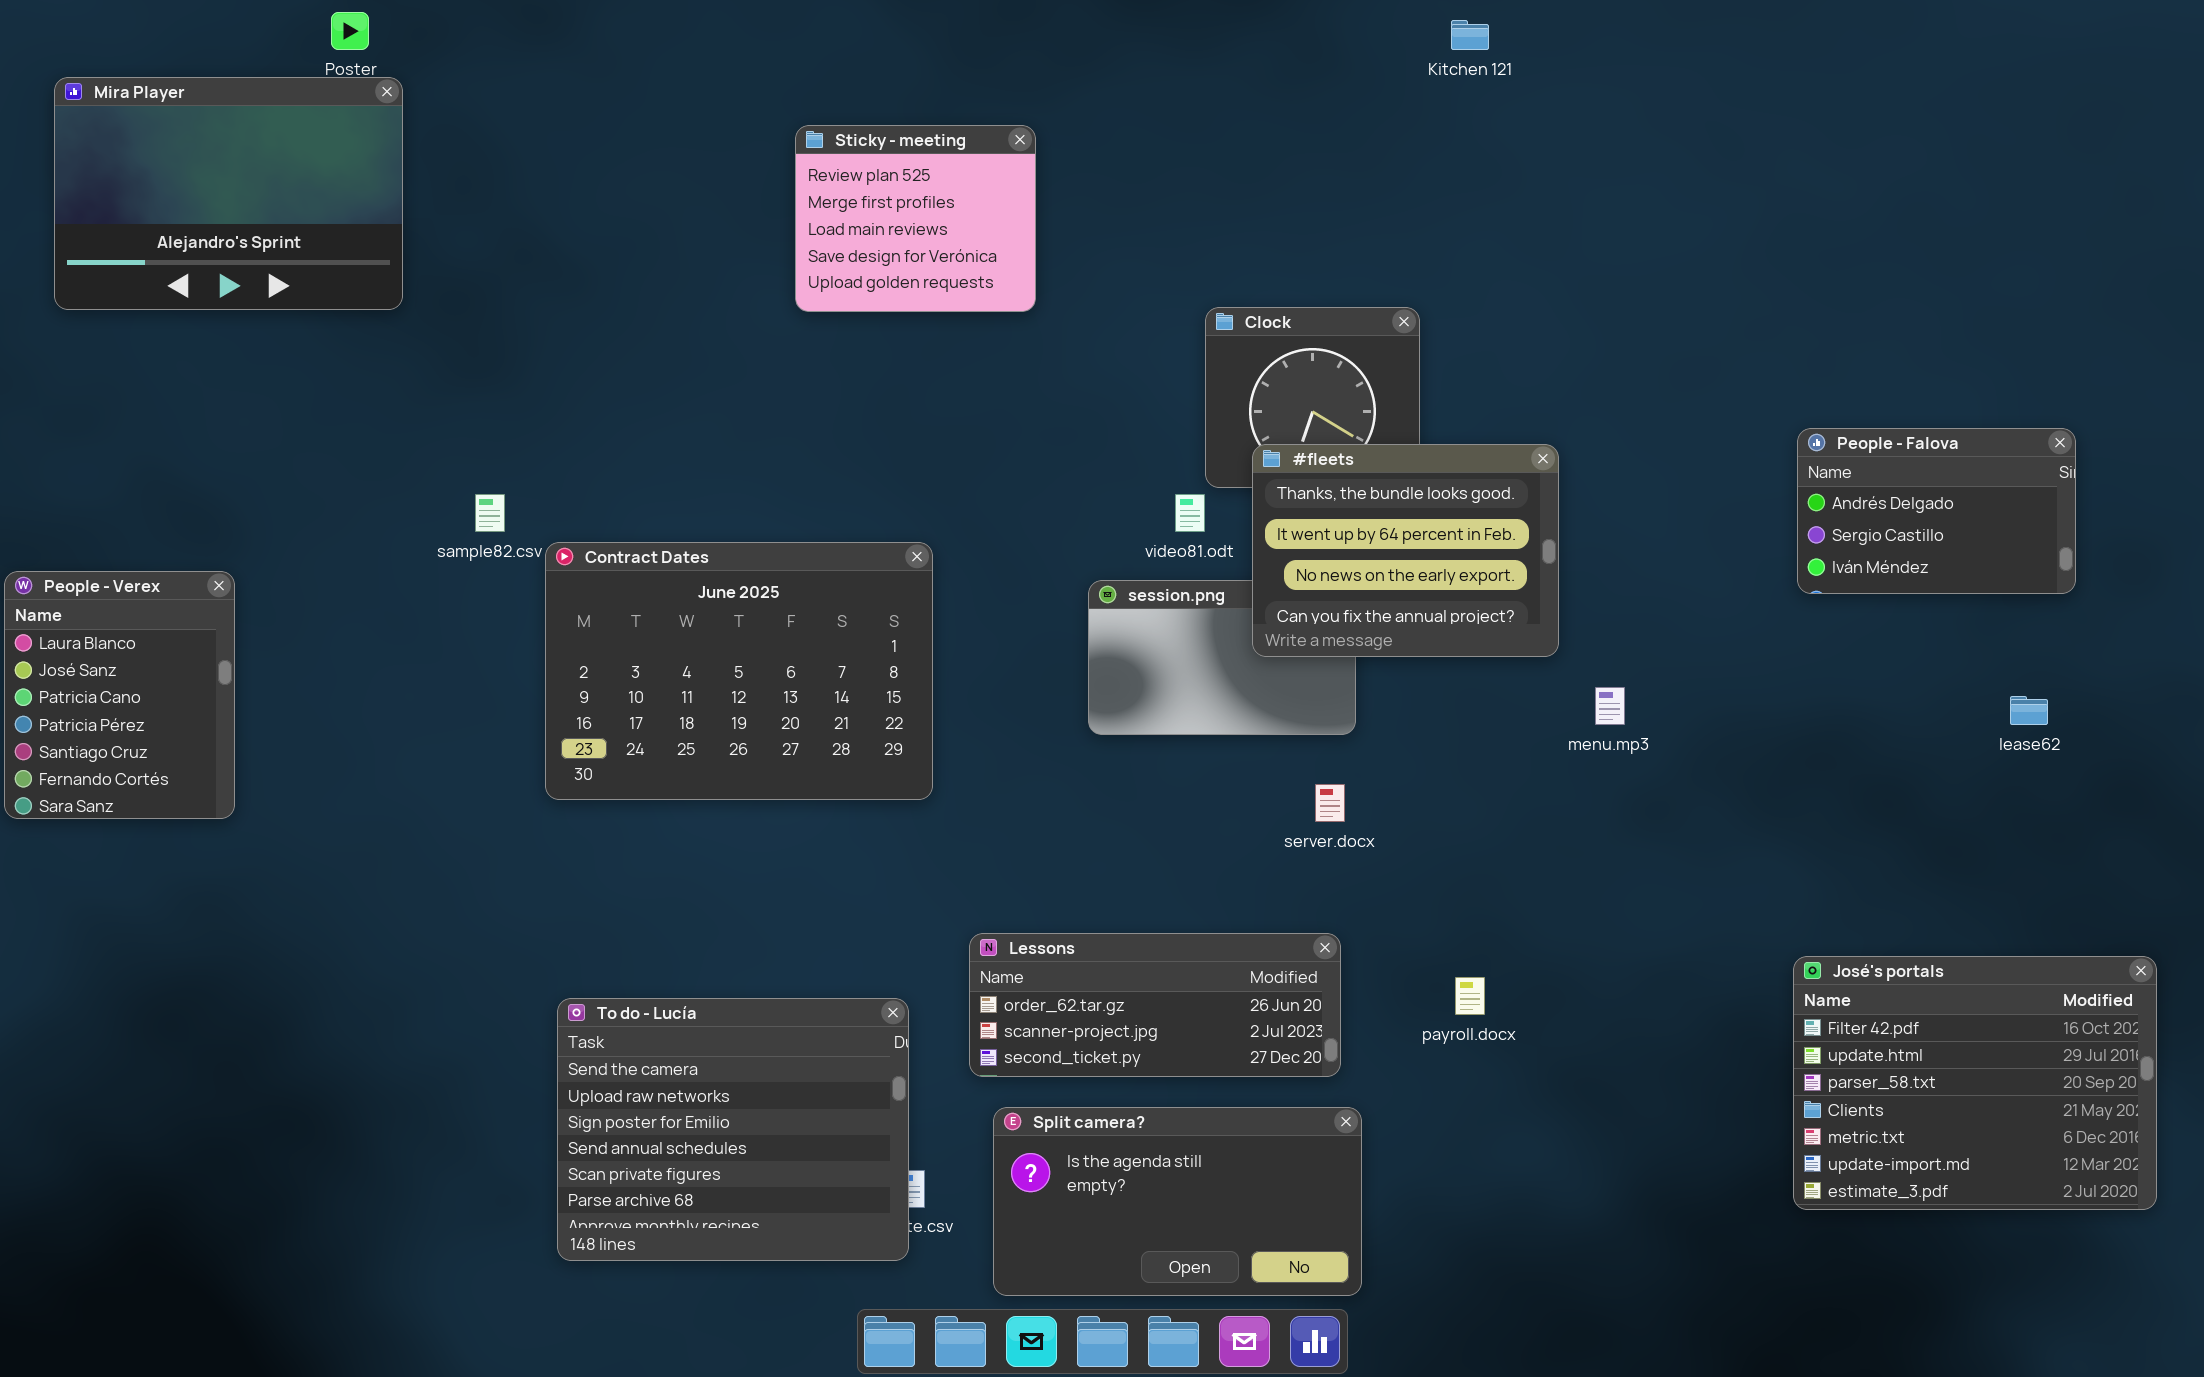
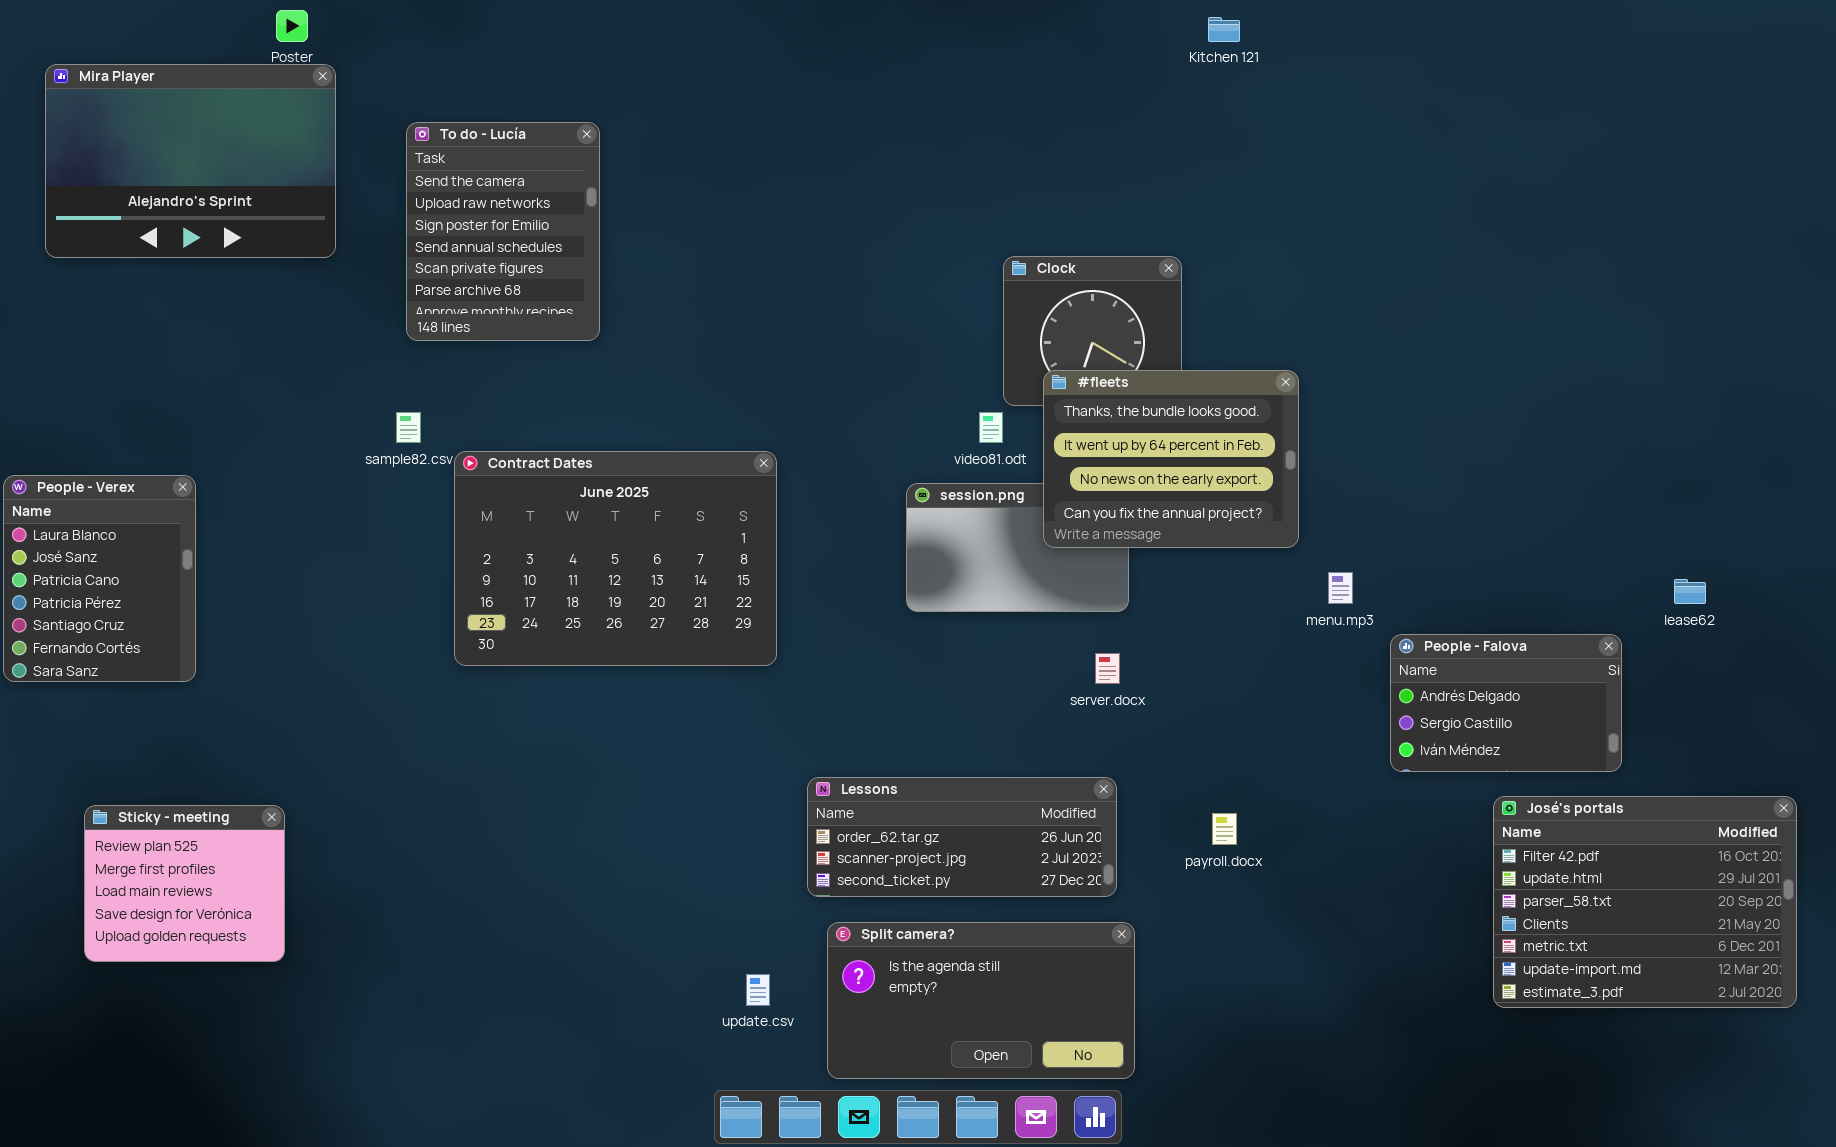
Sticky - meeting: [795,125,1036,312] -> [84,805,285,962], moved
People - Falova: [1797,428,2076,594] -> [1390,634,1622,772], moved
To do - Lucía: [557,998,909,1261] -> [406,122,600,341], moved, resized

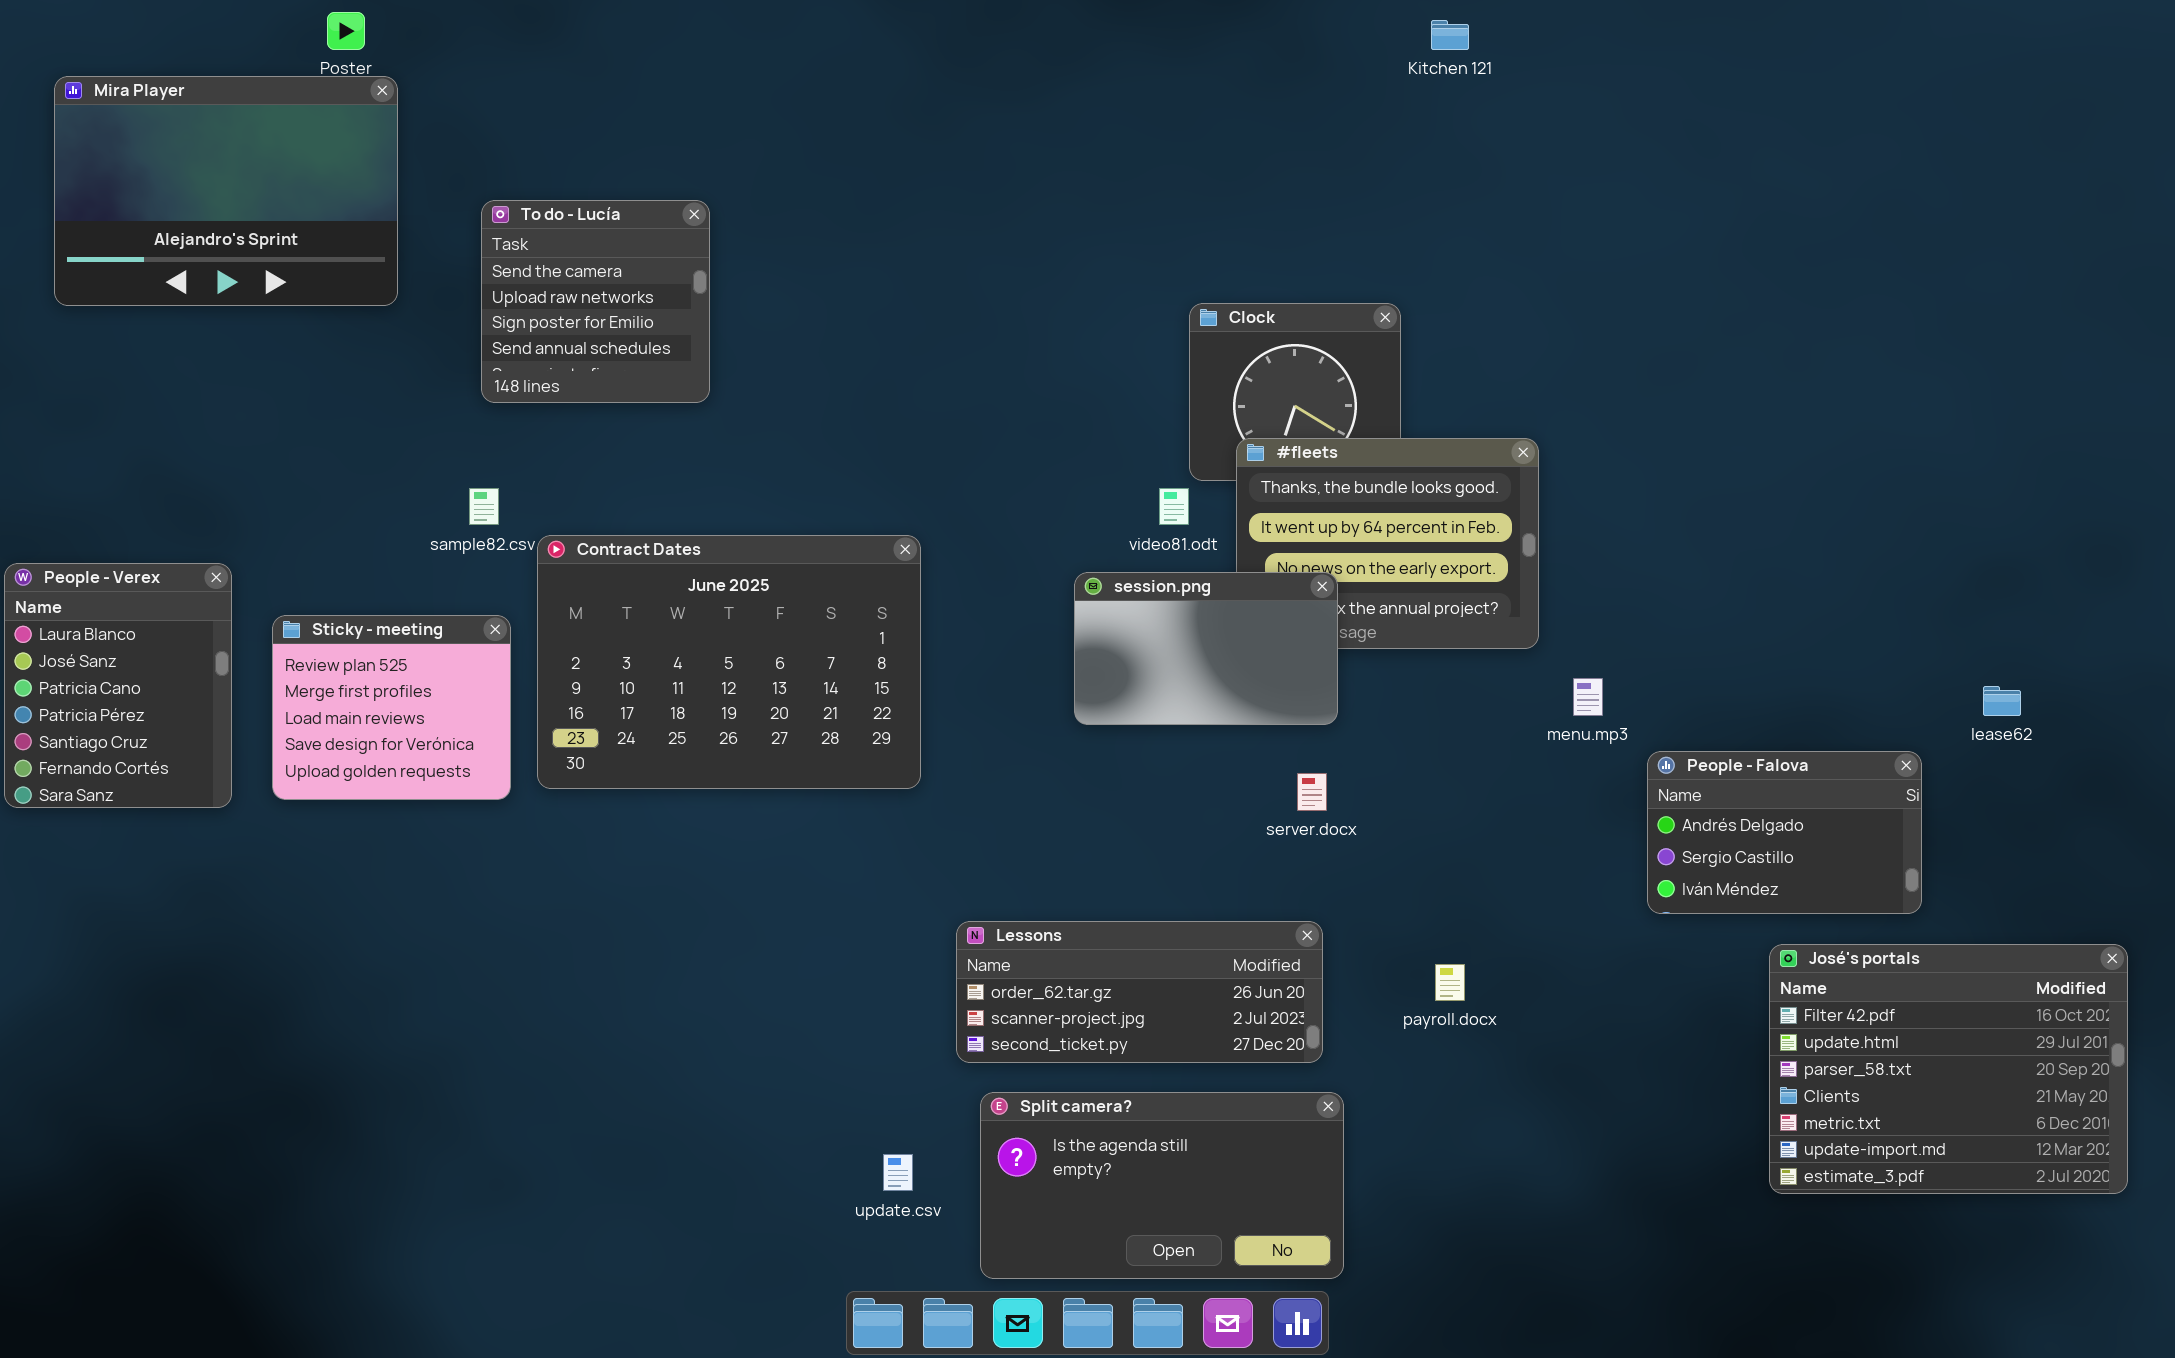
To do - Lucía: [406,122,600,341] -> [481,200,710,403], resized
session.png: [906,483,1129,612] -> [1074,572,1338,725], raised
Sticky - meeting: [84,805,285,962] -> [272,615,511,800], moved

